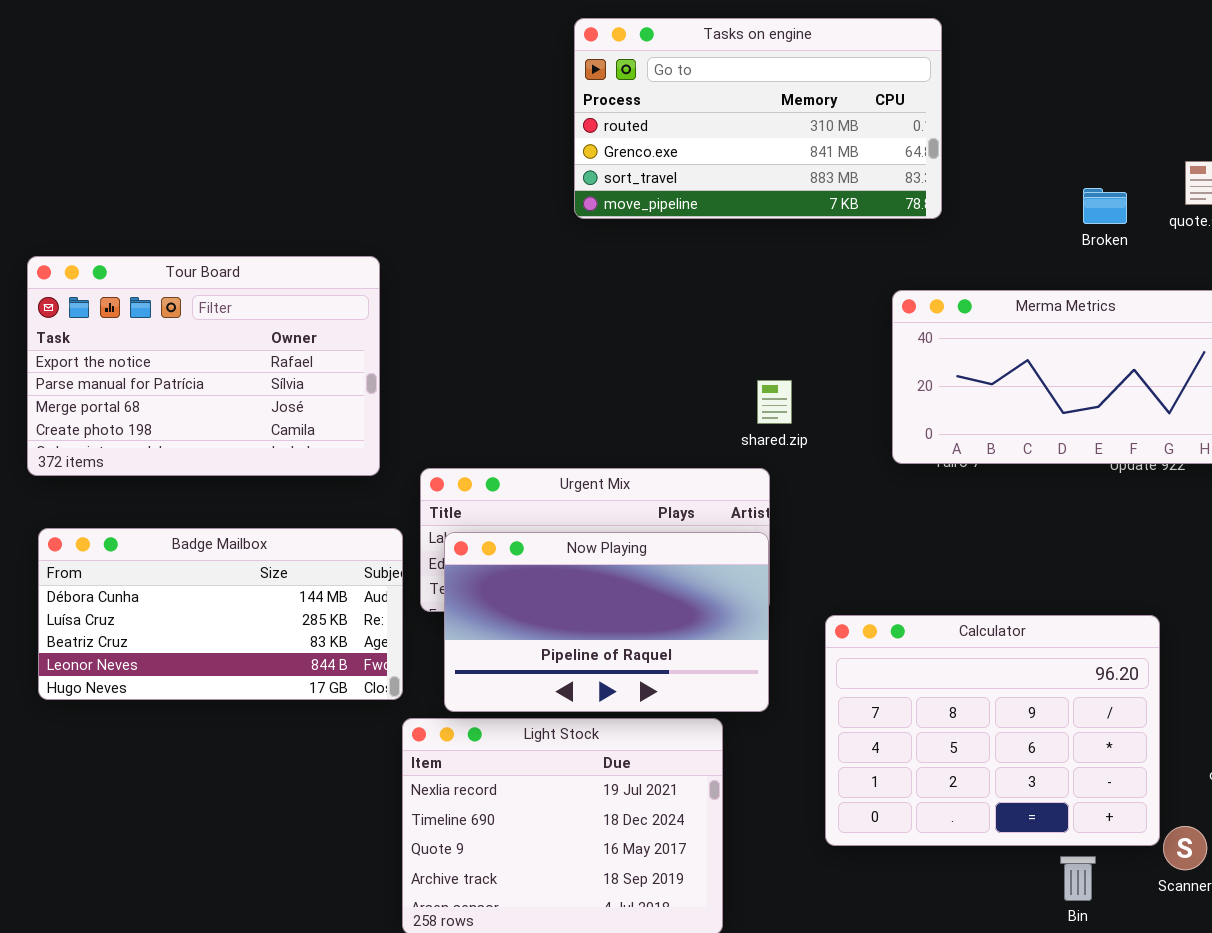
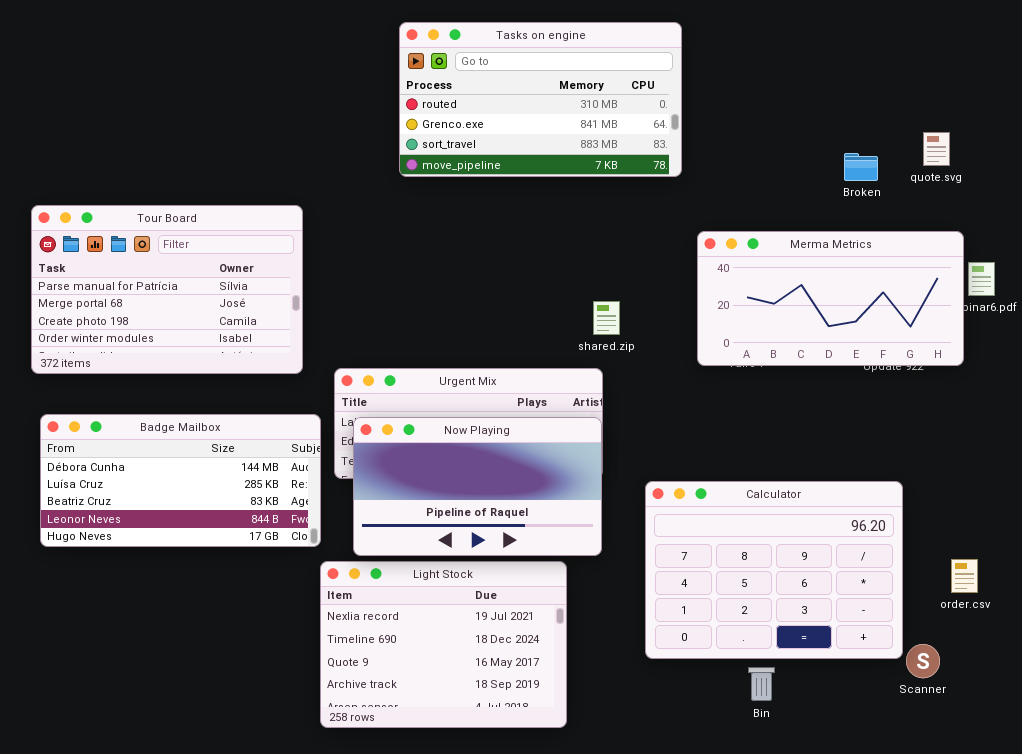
Tasks on engine: [574,18,942,219] -> [399,22,682,177], moved
Tour Board: [27,256,380,476] -> [31,205,303,374], scrolled down 1 row
Bin: [1060,856,1096,901] -> [748,667,775,701], moved

